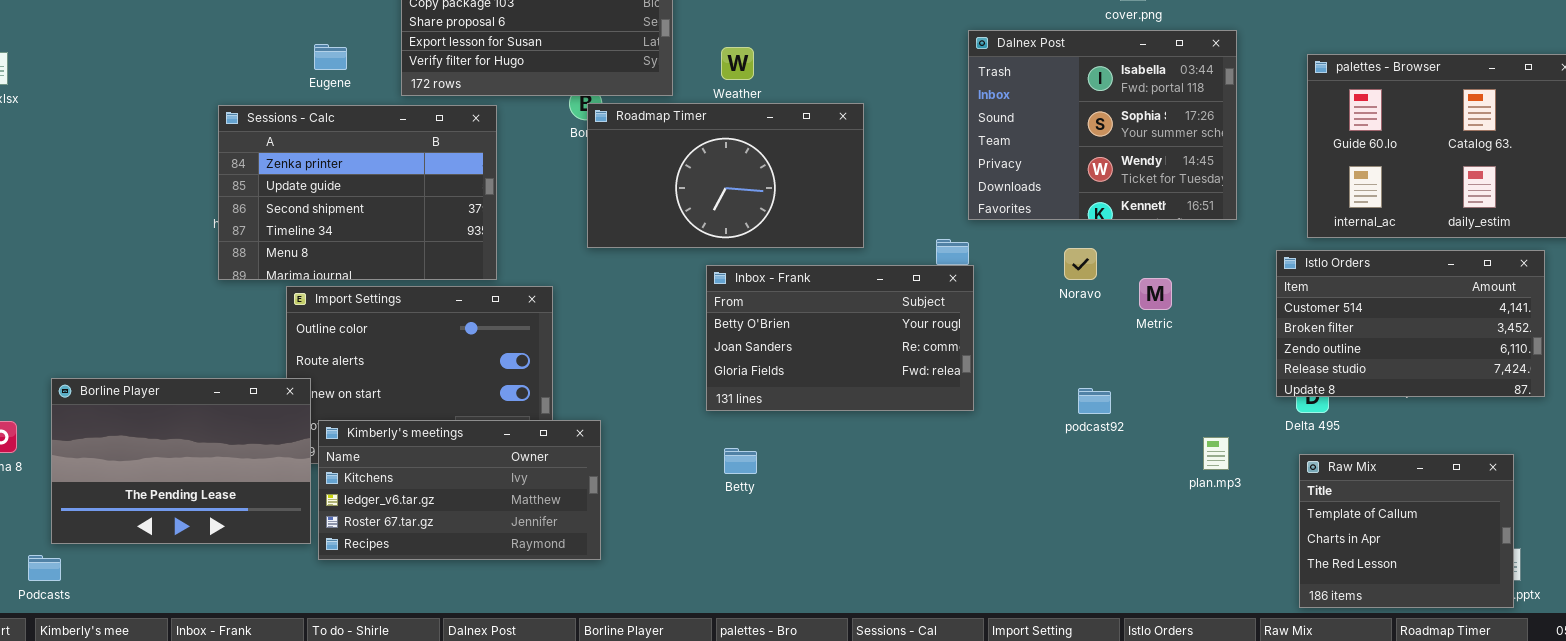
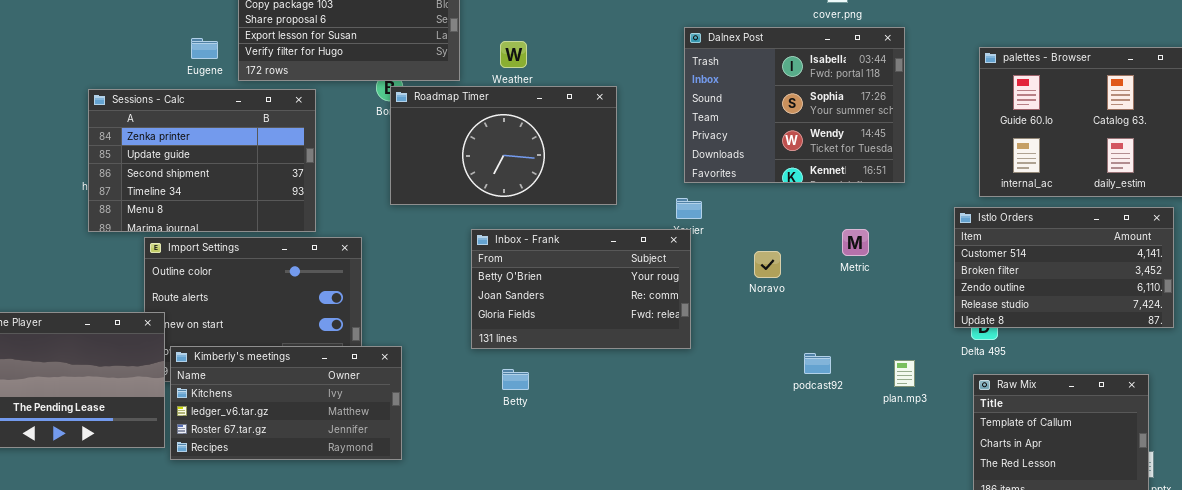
Dalnex Post: [968,30,1237,220] -> [684,27,905,183], moved
Eugene: [314,44,347,70] -> [191,38,218,59], moved
Noravo: [1064,248,1097,280] -> [754,251,781,278], moved
Inbox - Frank: [706,265,974,411] -> [471,229,691,349], moved
podcast92: [1078,388,1111,414] -> [804,353,831,374], moved

